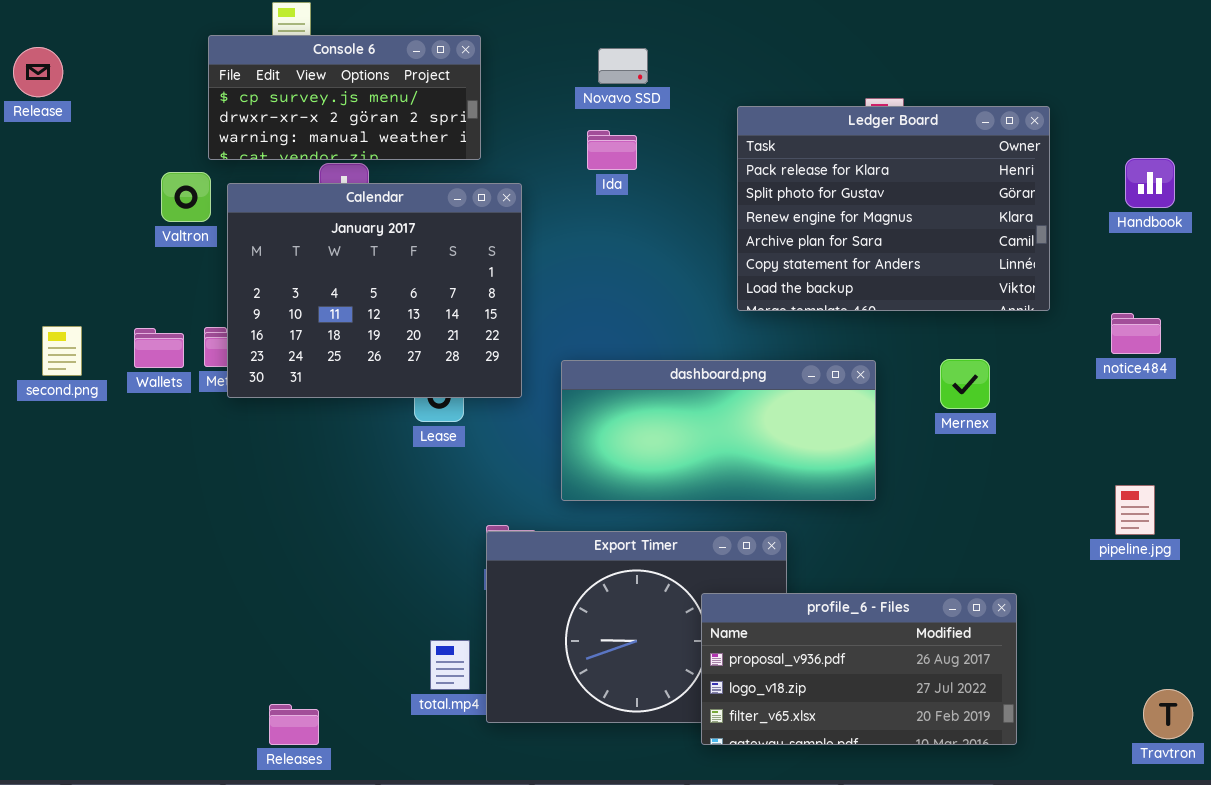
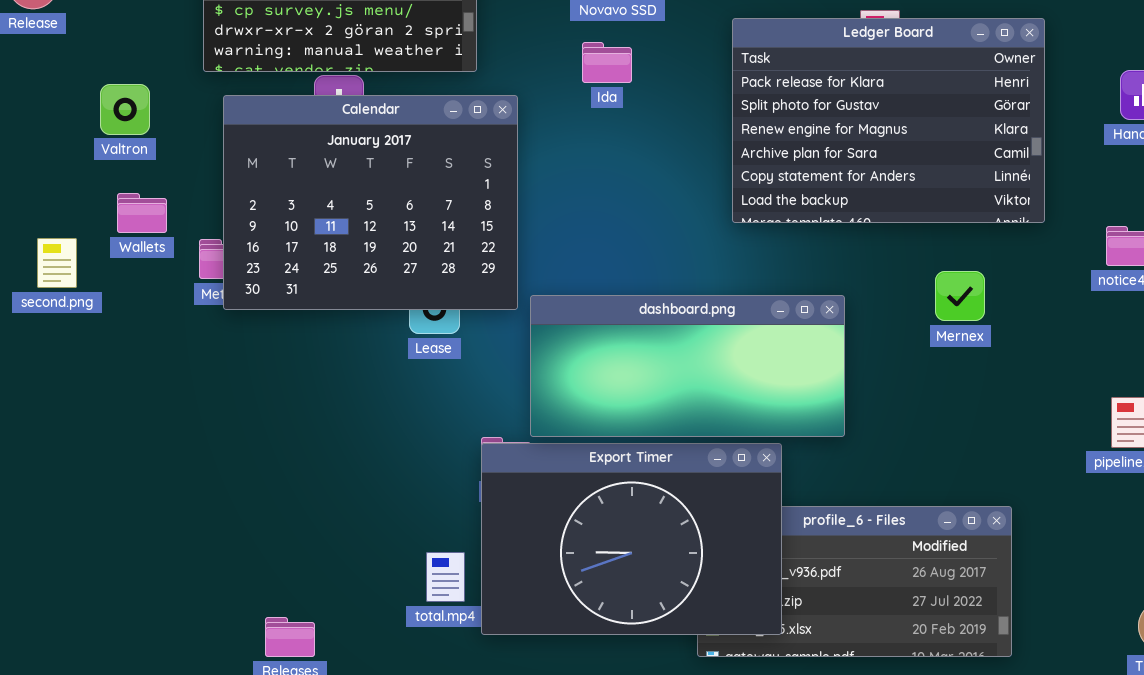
Valtron: [161,172,211,222] -> [100,84,150,135], moved
Wallets: [134,328,184,368] -> [117,193,167,233], moved
dashboard.png: [561,360,876,501] -> [530,295,845,437], moved
Export Timer: [486,531,787,723] -> [481,443,782,635], raised

